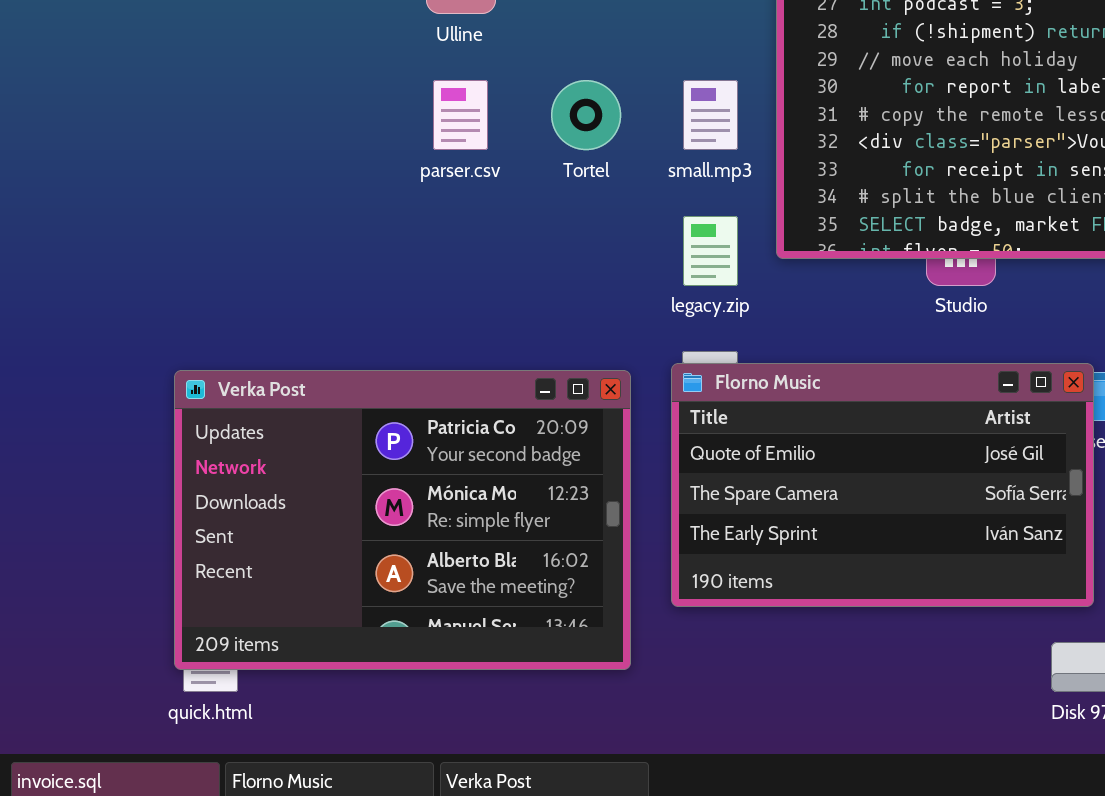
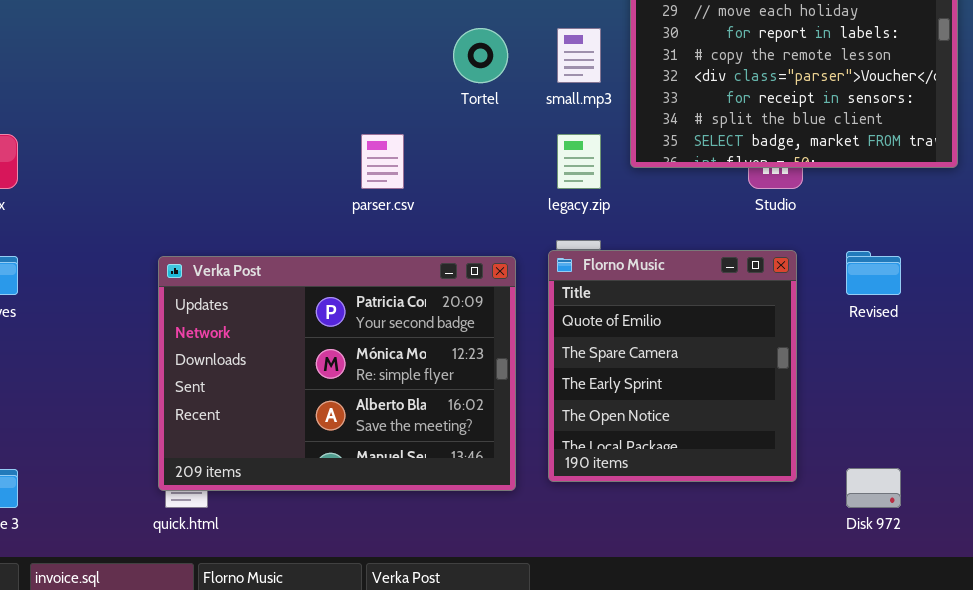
parser.csv: [433,80,488,150] -> [361,134,404,189], moved
Florno Music: [671,363,1094,607] -> [548,250,797,482], resized

